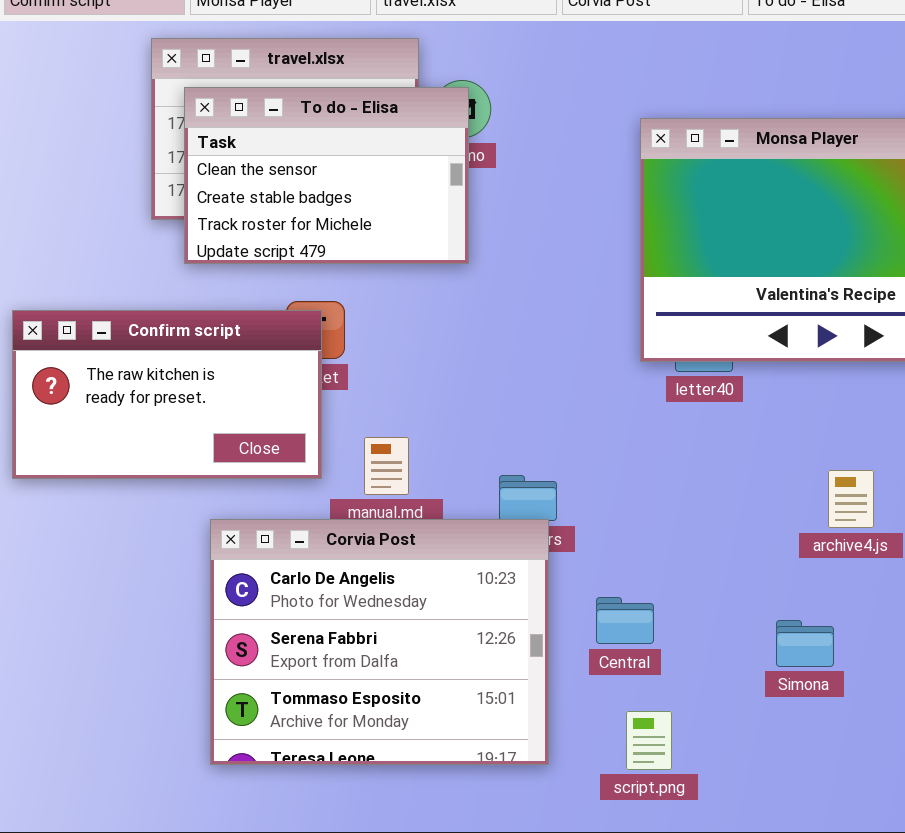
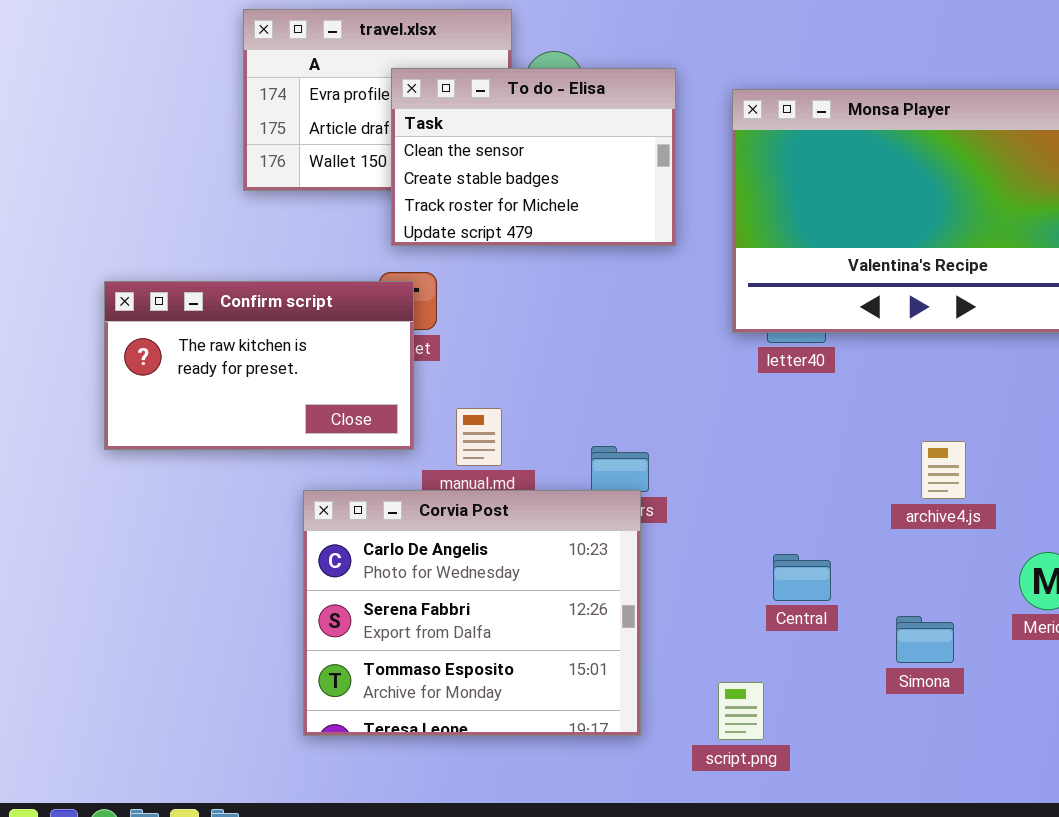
To do - Elisa: [184,87,469,264] -> [391,68,676,246], moved
Central: [596,597,654,644] -> [773,554,831,601], moved
Simona: [776,620,834,667] -> [896,616,954,663], moved

